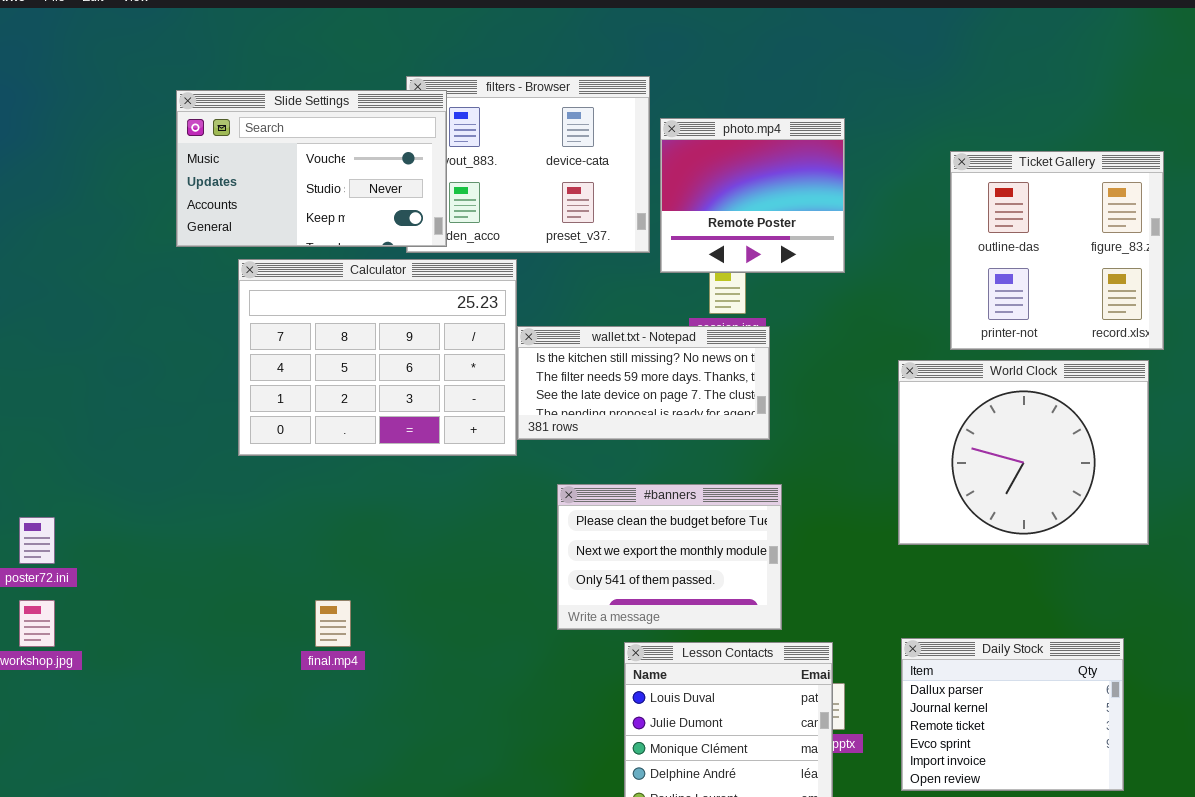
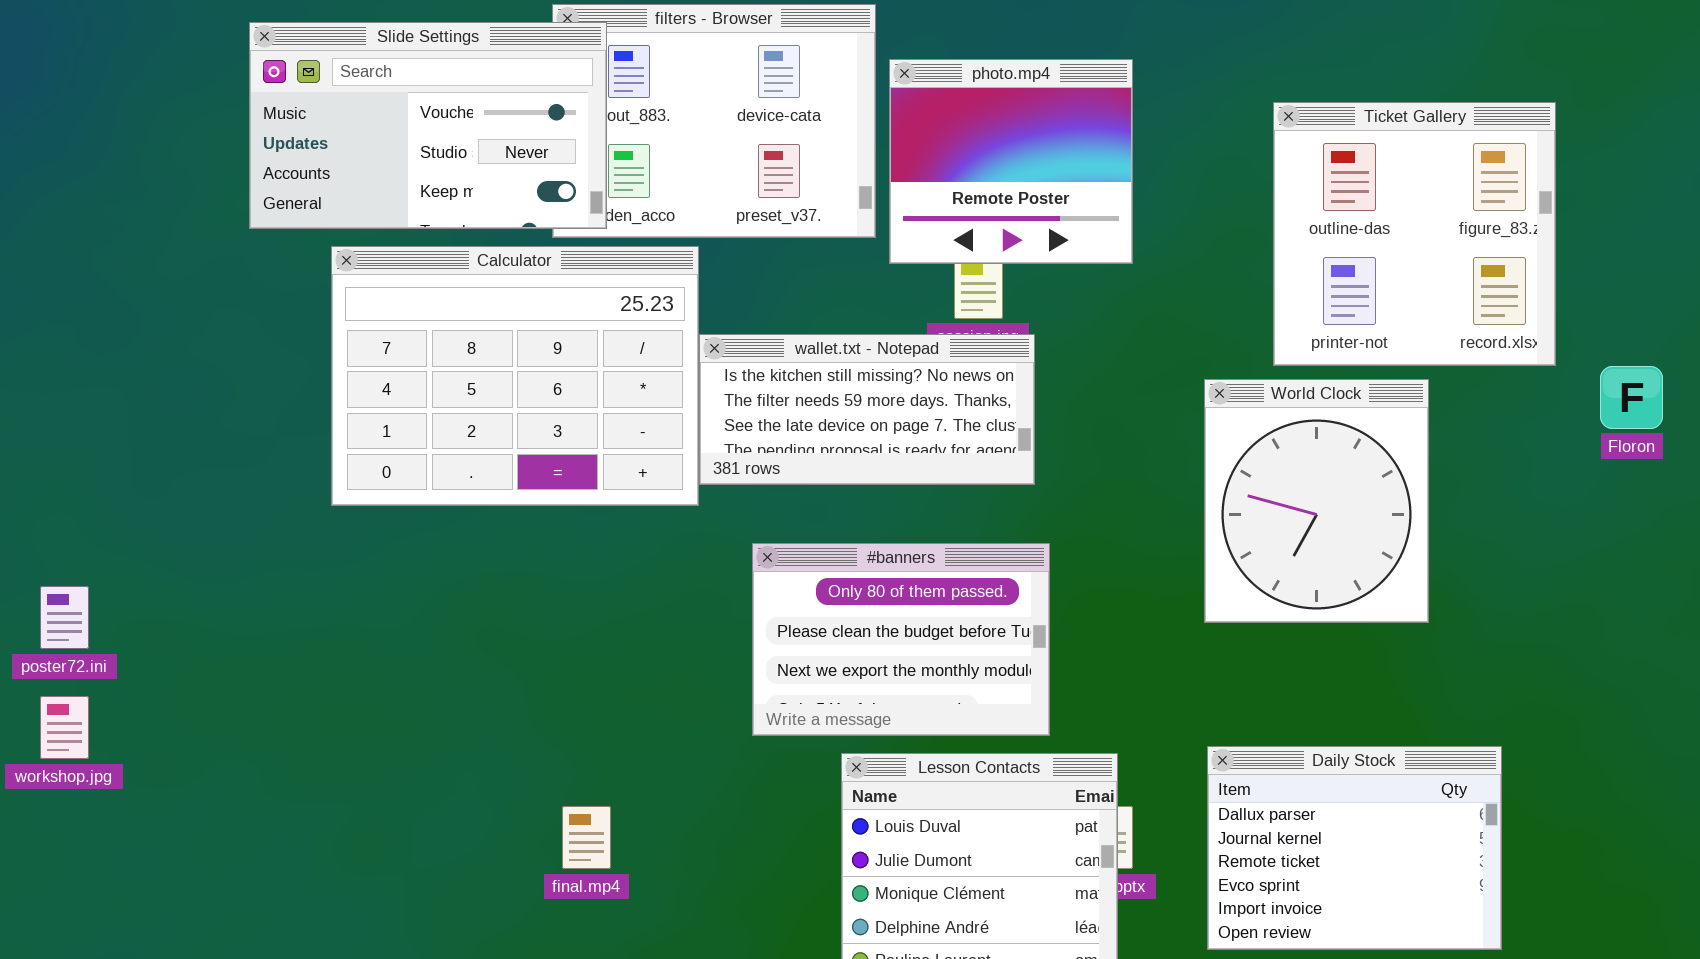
World Clock: [898,360,1149,545] -> [1204,379,1429,623], resized
#banners: [557,484,782,630] -> [752,543,1050,736], scrolled up 1 row
final.mp4: [315,600,351,647] -> [562,806,611,869], moved

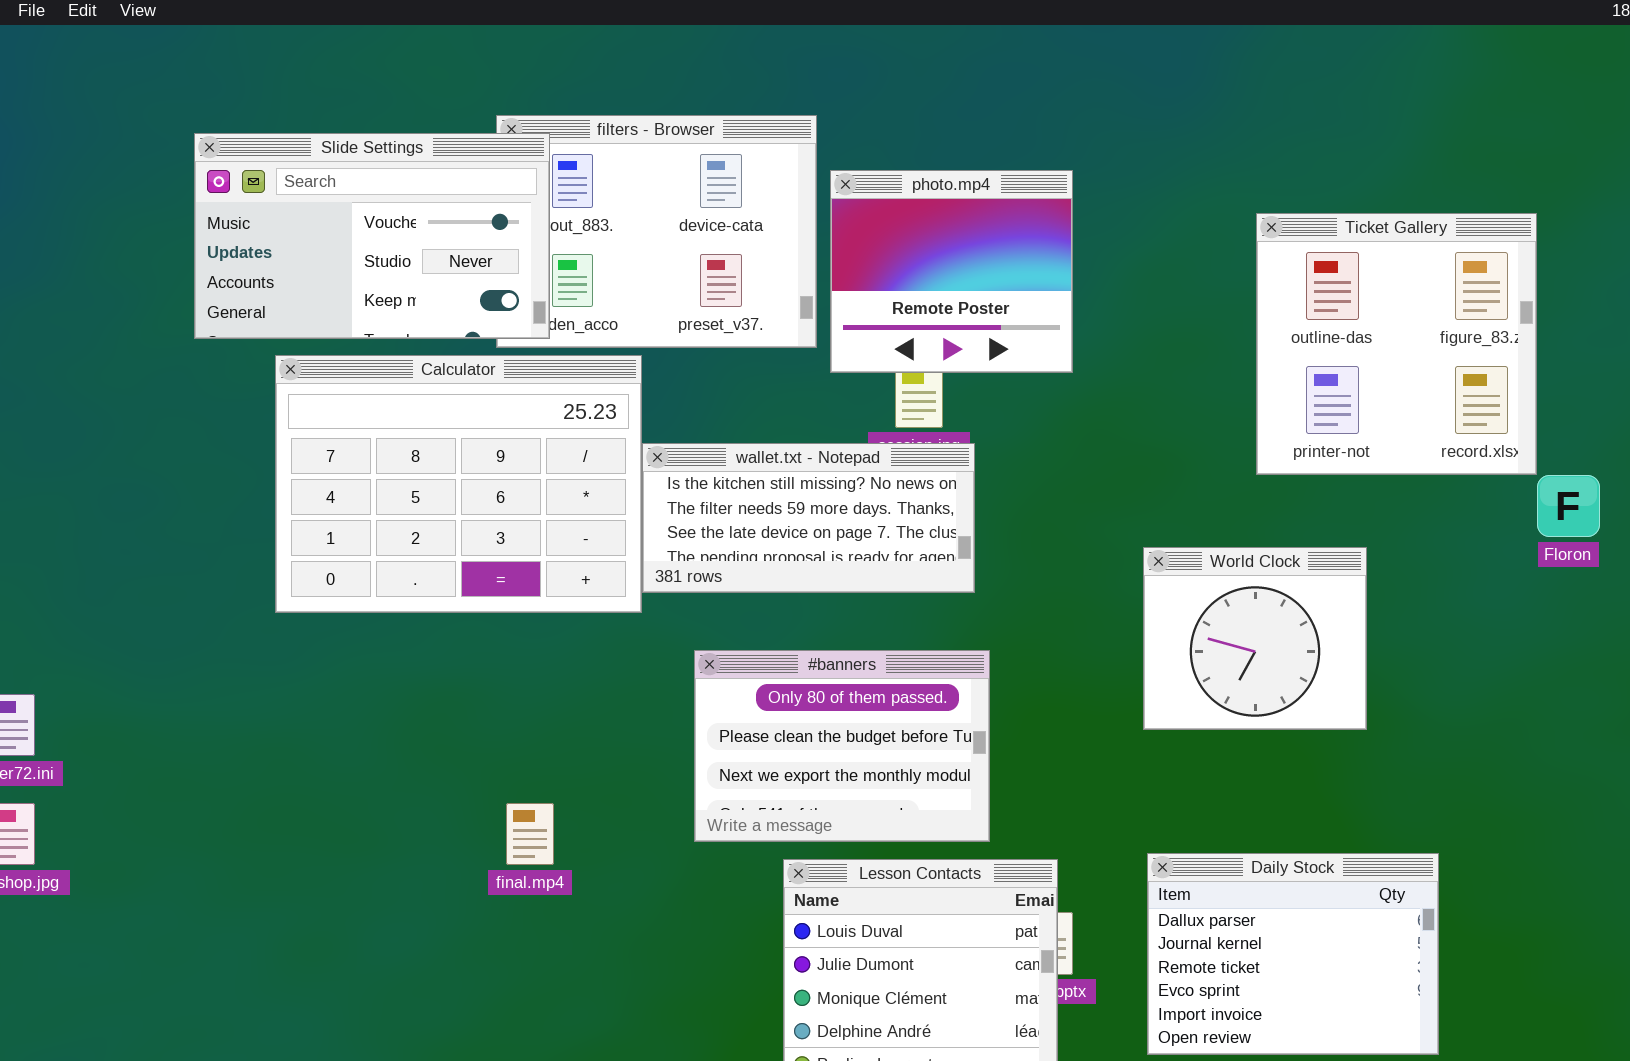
Ticket Gallery: [1273,102,1556,366] -> [1256,213,1537,475], moved
World Clock: [1204,379,1429,623] -> [1143,547,1367,730], resized
final.mp4: [562,806,611,869] -> [506,803,554,865], moved

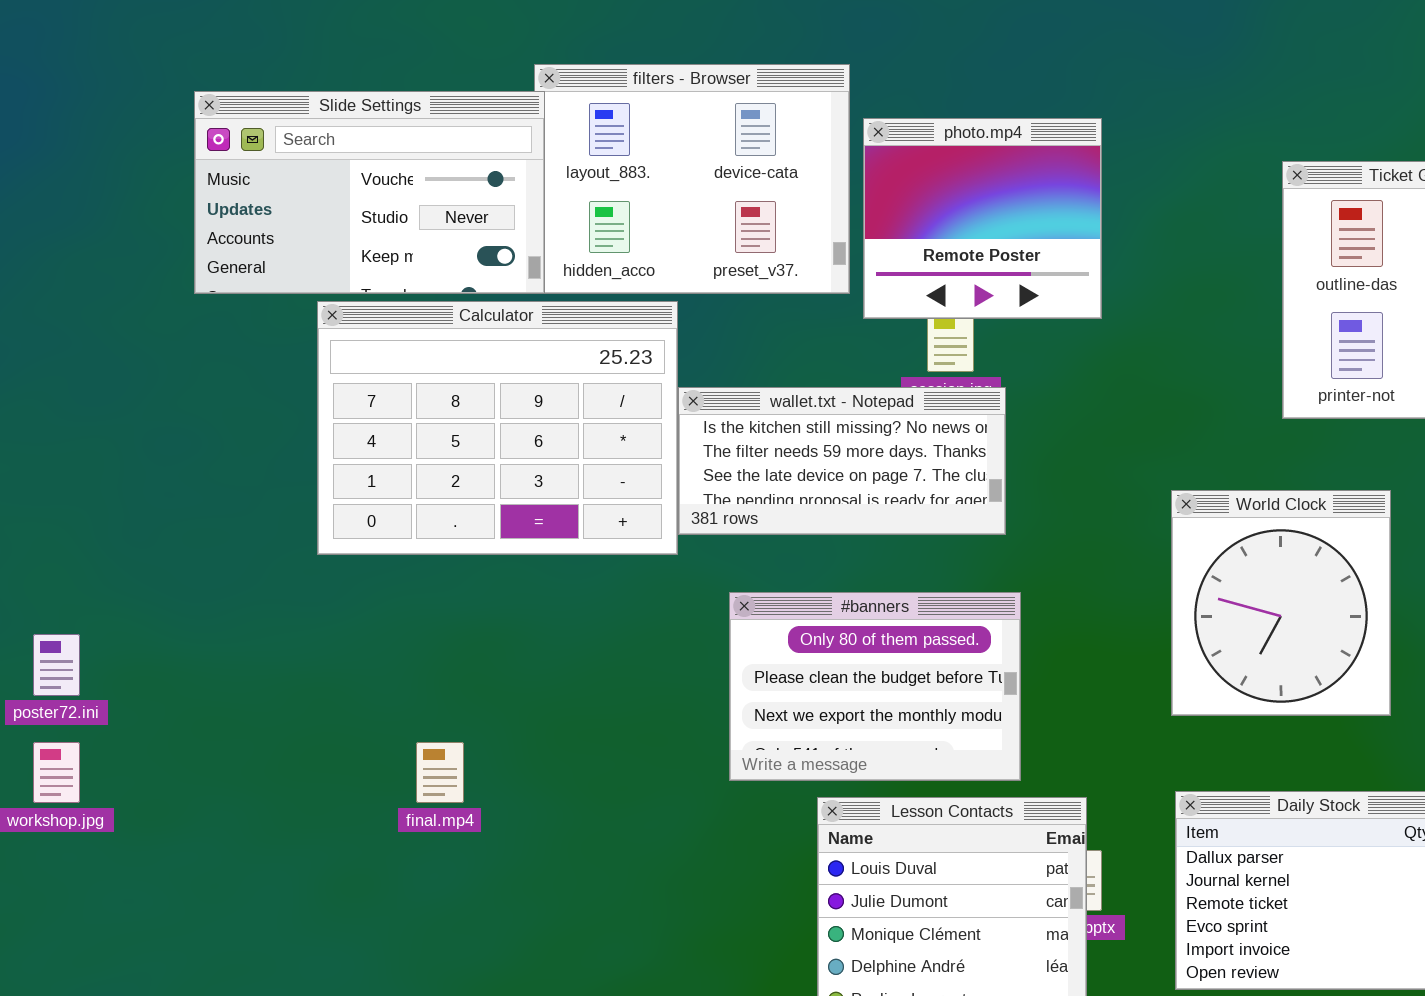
Slide Settings: [194,133,550,339] -> [194,91,545,294], moved
World Clock: [1143,547,1367,730] -> [1171,490,1391,716], resized
final.mp4: [506,803,554,865] -> [416,742,464,803], moved

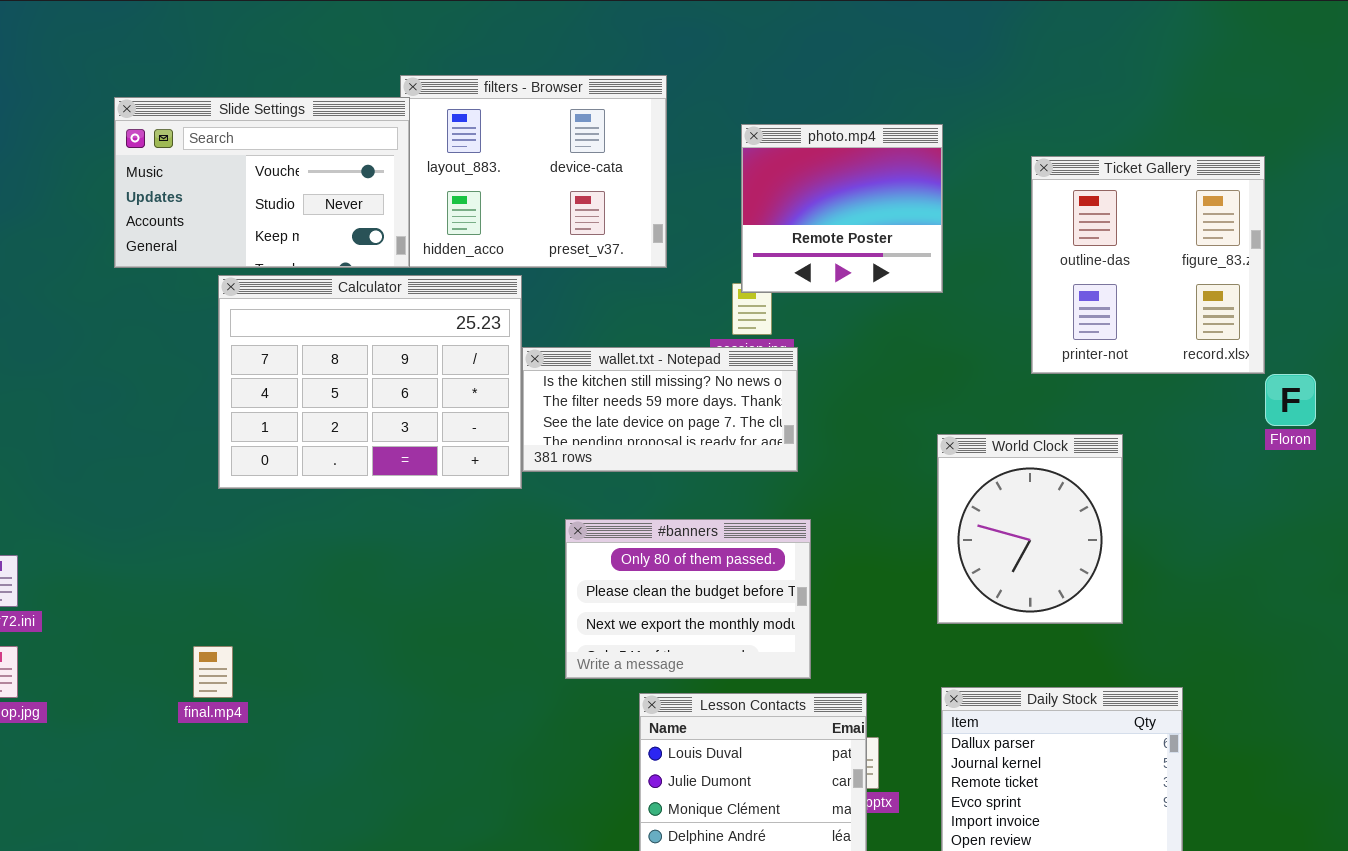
photo.mp4: [863,118,1102,319] -> [741,124,943,293], moved
final.mp4: [416,742,464,803] -> [193,646,233,698], moved

